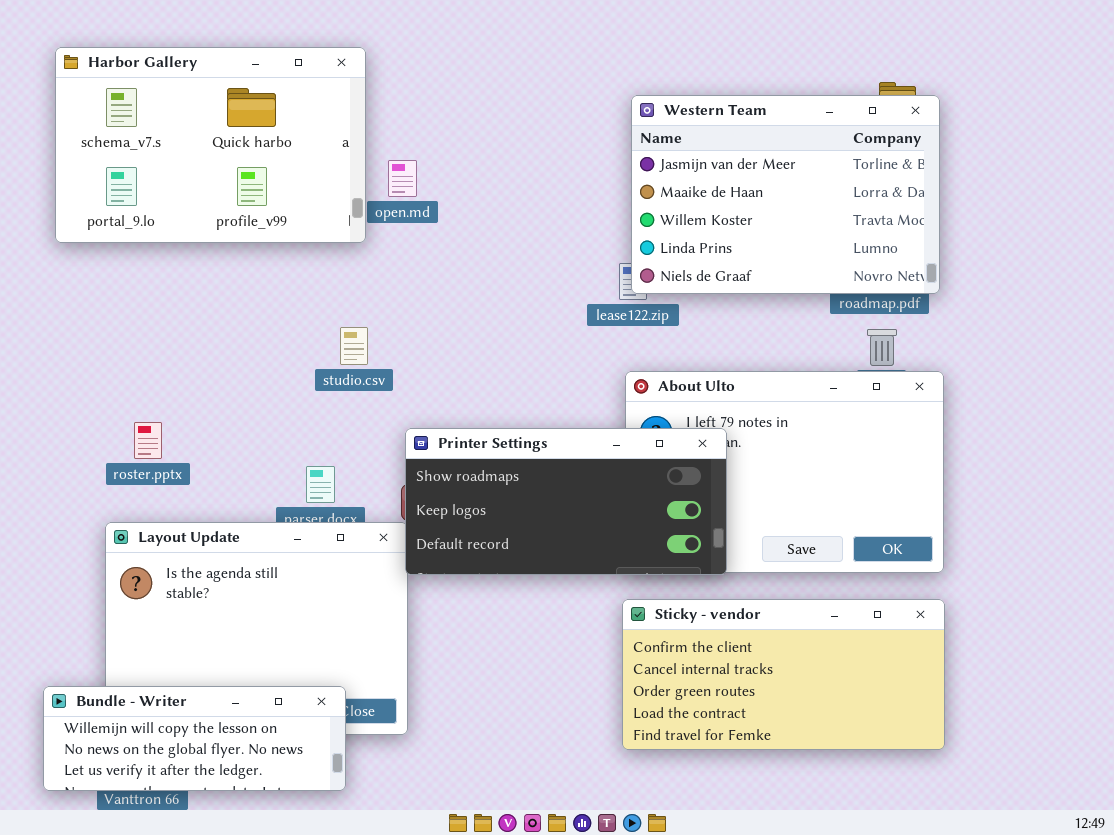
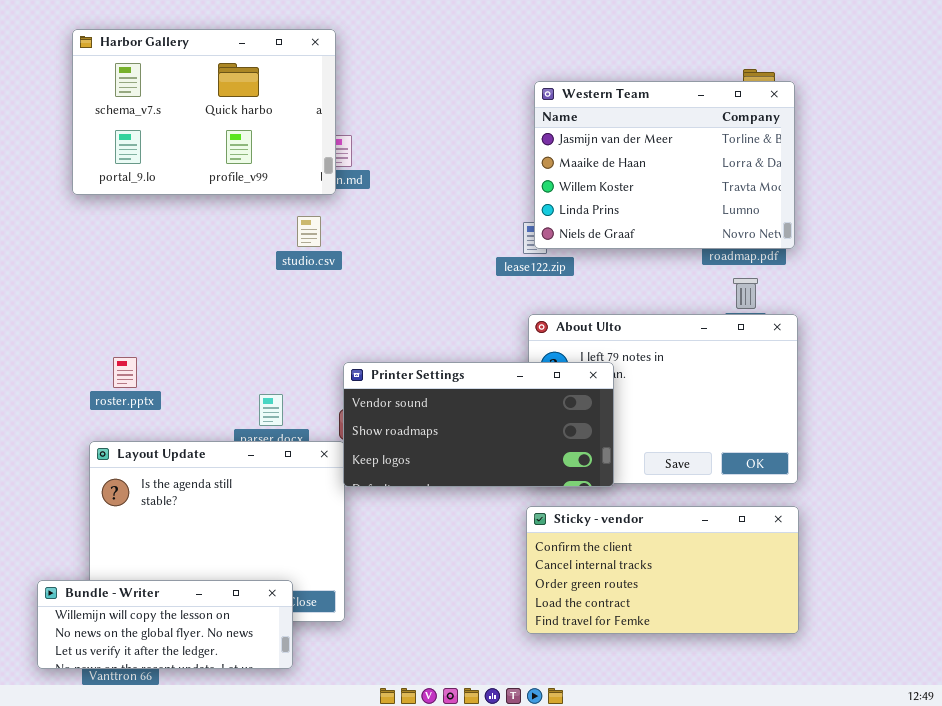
Harbor Gallery: [55,47,366,243] -> [72,29,336,195], moved
studio.csv: [340,327,368,365] -> [297,216,321,247], moved
Printer Settings: [405,428,727,575] -> [343,362,614,487], scrolled up 1 row

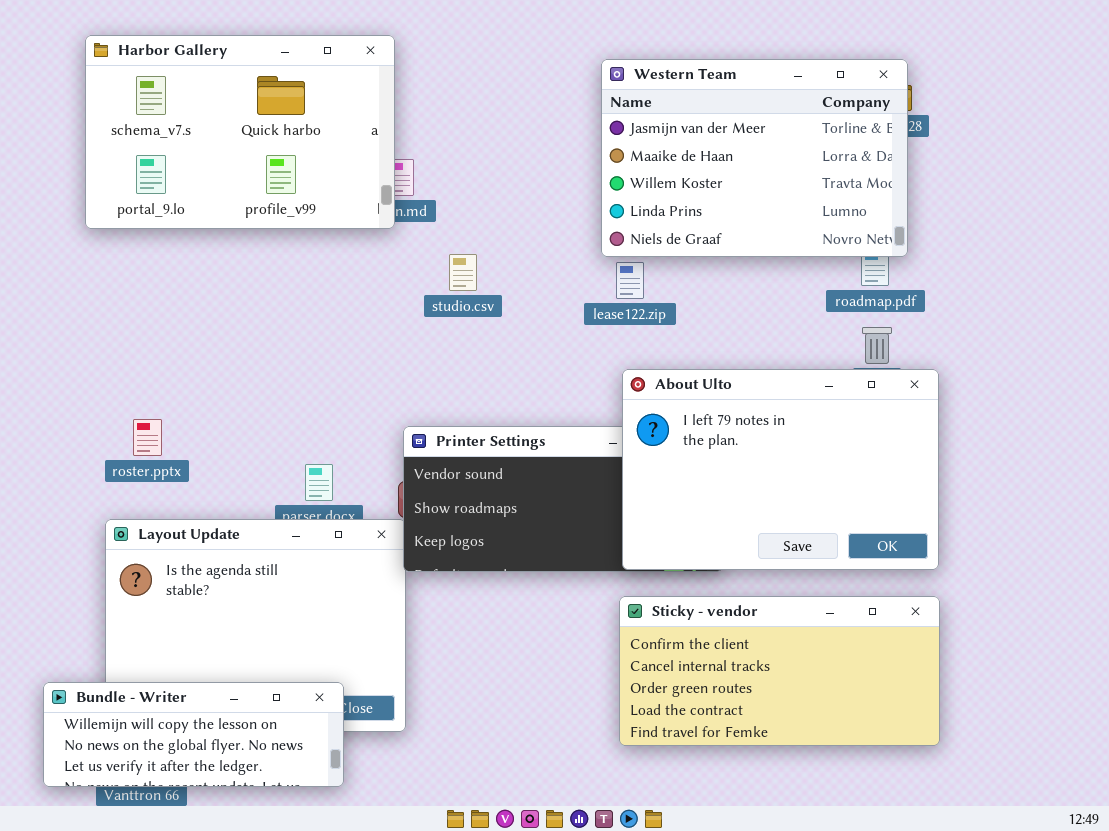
Western Team: [534,81,795,249] -> [601,59,908,257], moved
studio.csv: [297,216,321,247] -> [449,254,477,291], moved
About Ulto: [528,314,798,484] -> [622,369,939,570], raised

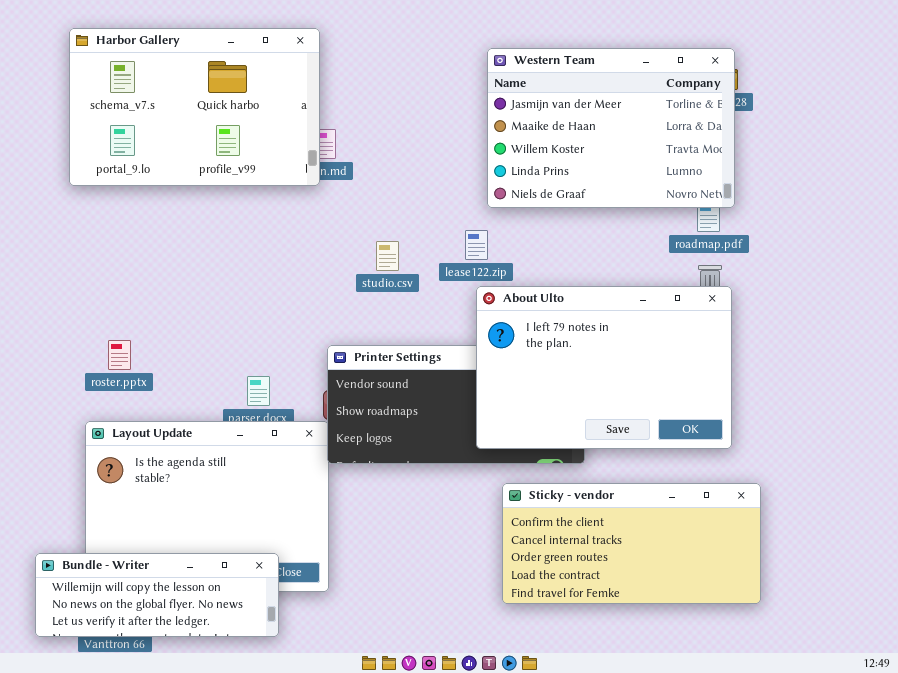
studio.csv: [449,254,477,291] -> [376,241,399,271], moved
lease122.zip: [616,262,644,299] -> [465,230,488,260], moved
About Ulto: [622,369,939,570] -> [476,286,732,449], moved

